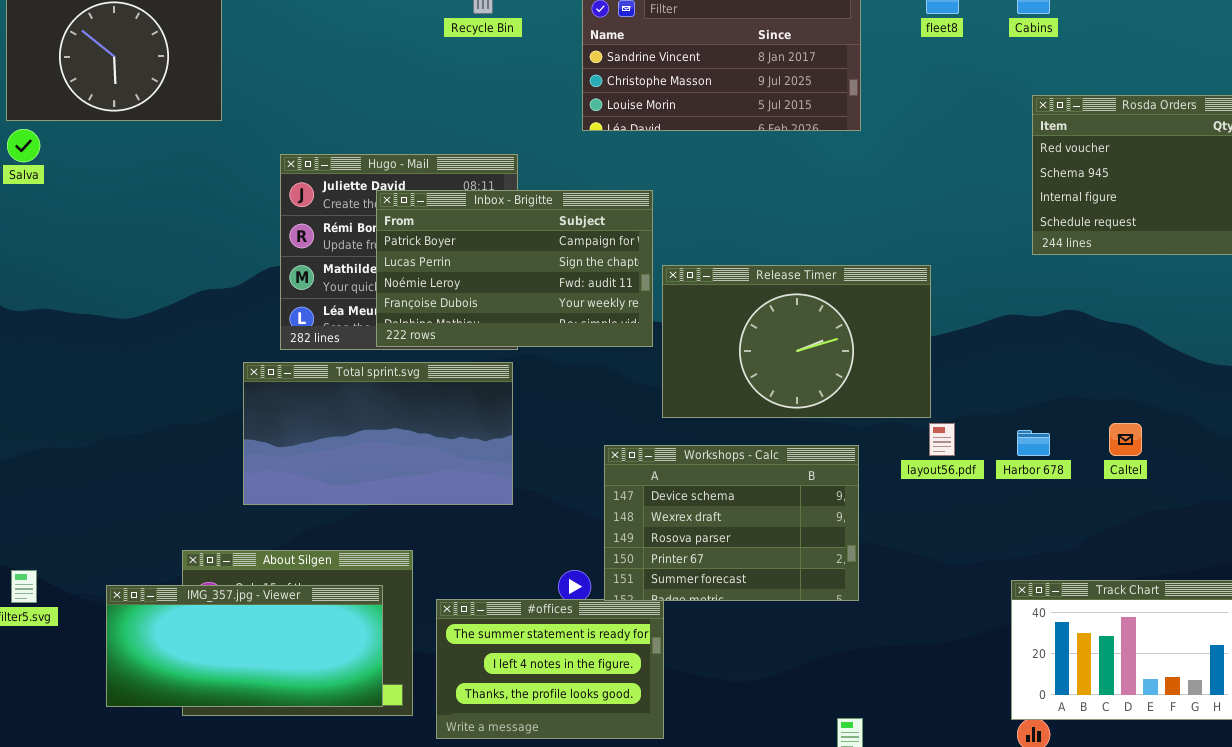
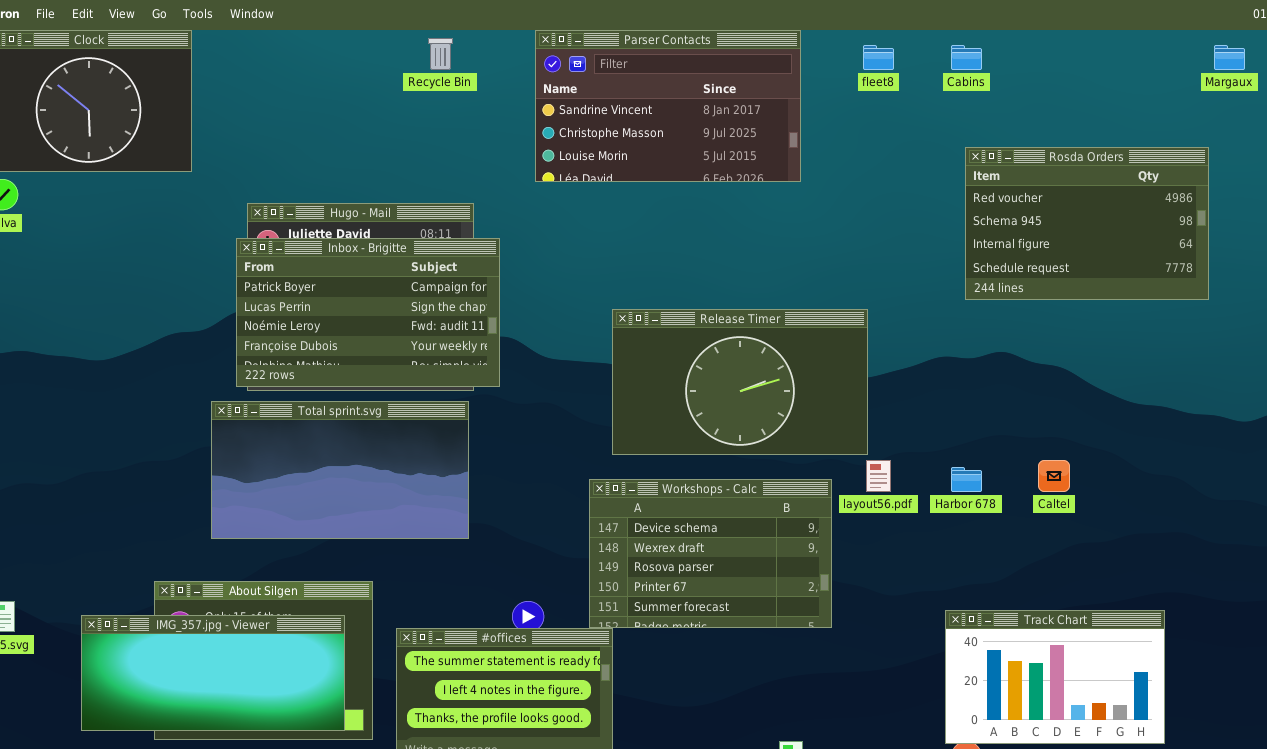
Inbox - Brigitte: [376,190,653,347] -> [236,238,500,387], moved
Workshops - Calc: [604,445,859,601] -> [589,479,832,628], moved

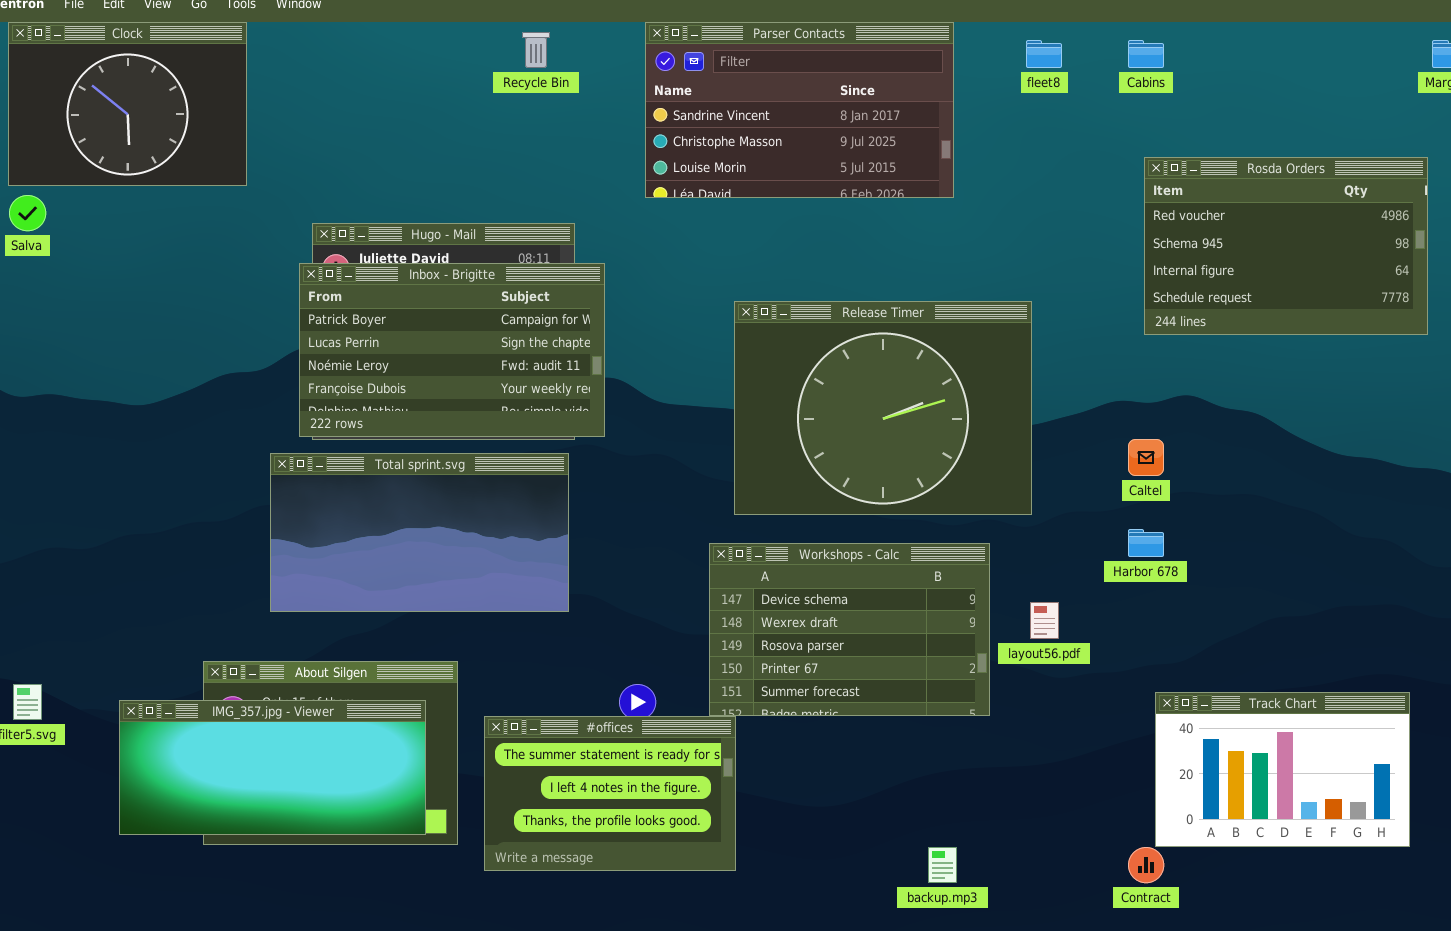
Release Timer: [612,309,868,455] -> [734,301,1032,515], resized
layout56.pdf: [866,460,891,492] -> [1030,602,1059,639], moved
Caltel: [1038,460,1070,492] -> [1128,439,1164,476], moved
Track Chart: [945,610,1165,744] -> [1155,692,1410,847], moved

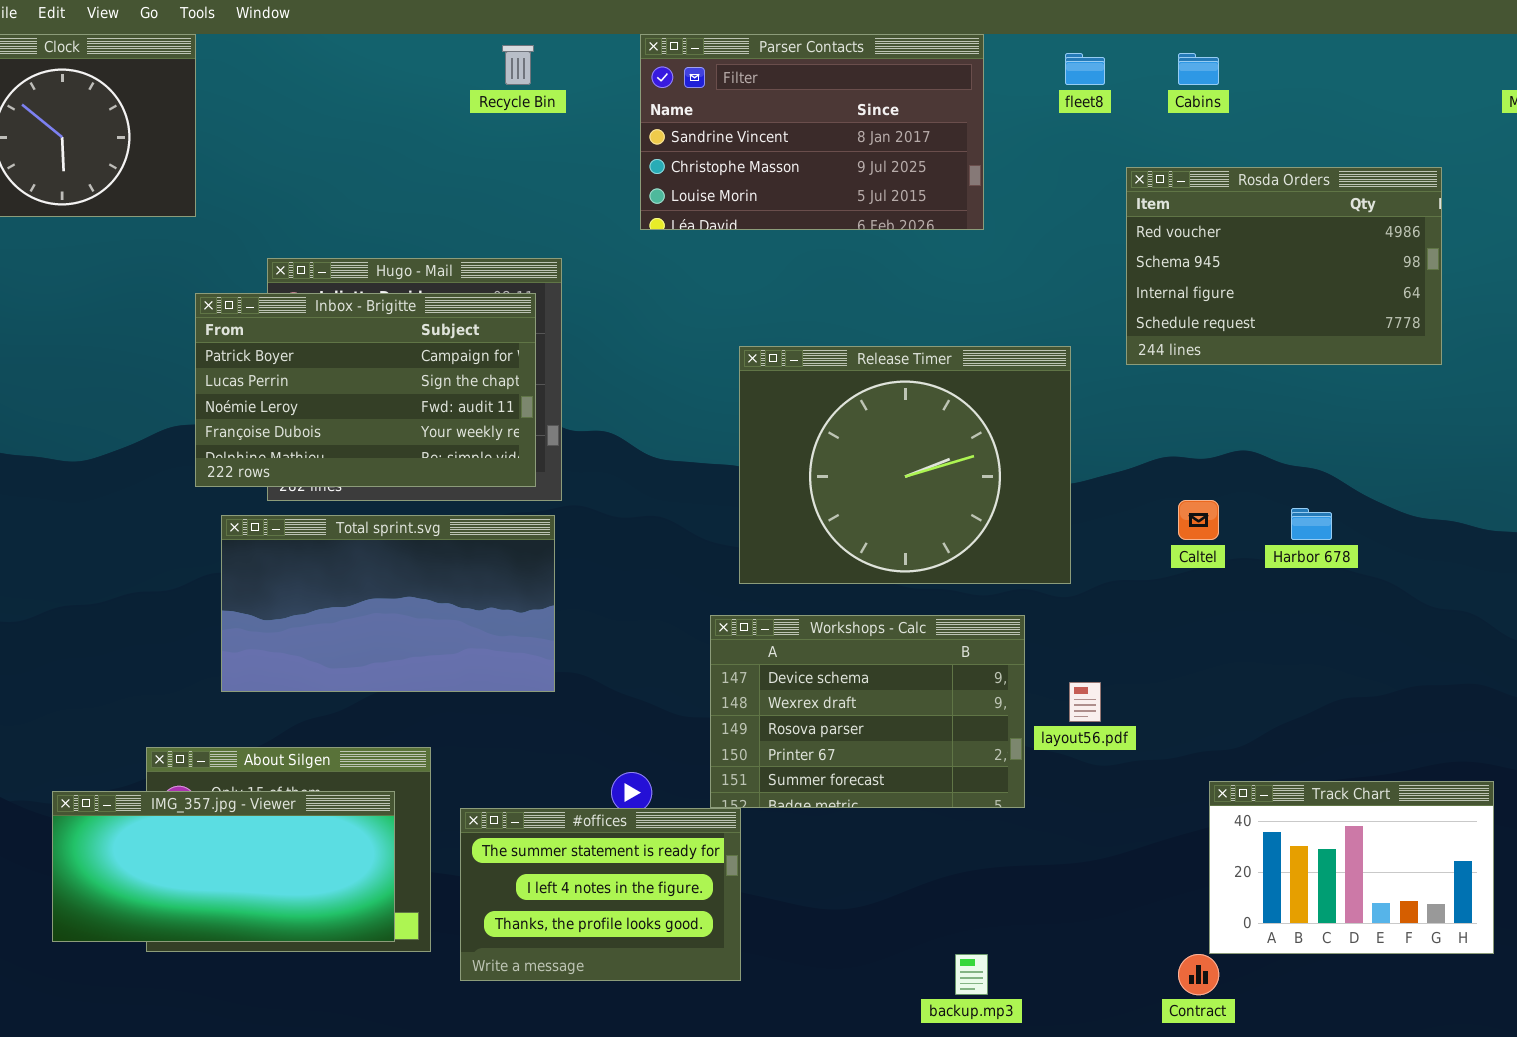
Rosda Orders: [1144,157,1428,335] -> [1126,167,1442,365], moved
Inbox - Brigitte: [299,263,605,437] -> [195,293,536,487], moved
Harbor 678: [1128,529,1164,557] -> [1291,508,1332,540], moved

